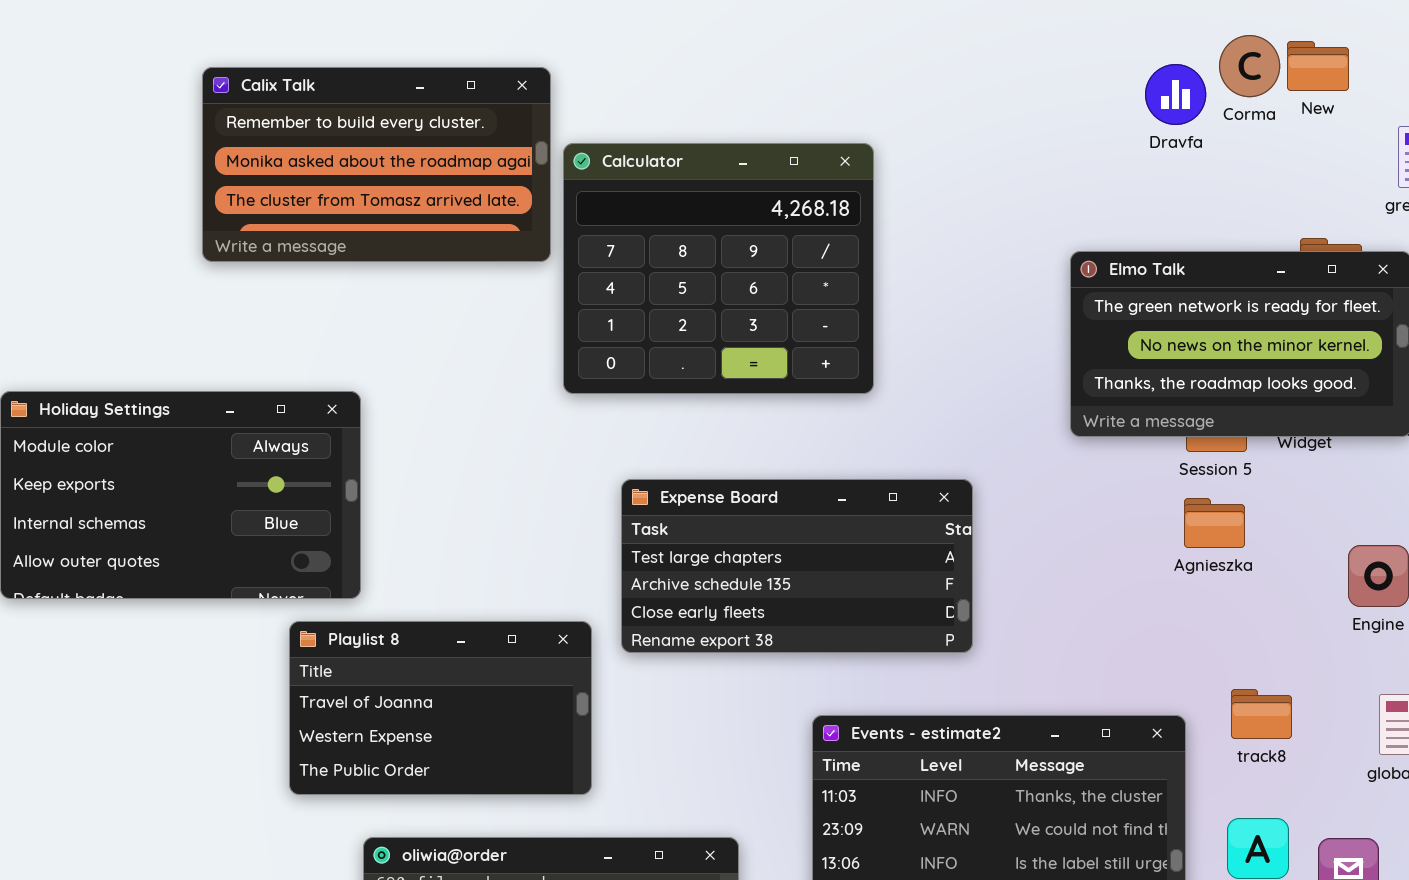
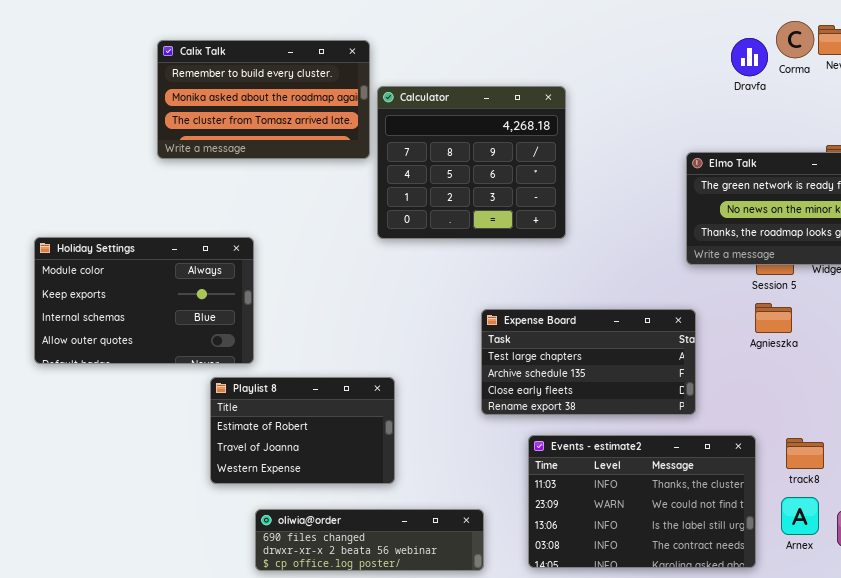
Expense Board: [621,479,973,653] -> [481,309,696,415], moved
Playlist 8: [289,621,592,795] -> [210,377,395,484], scrolled up 1 row
track8: [1231,689,1292,739] -> [786,438,824,469], moved

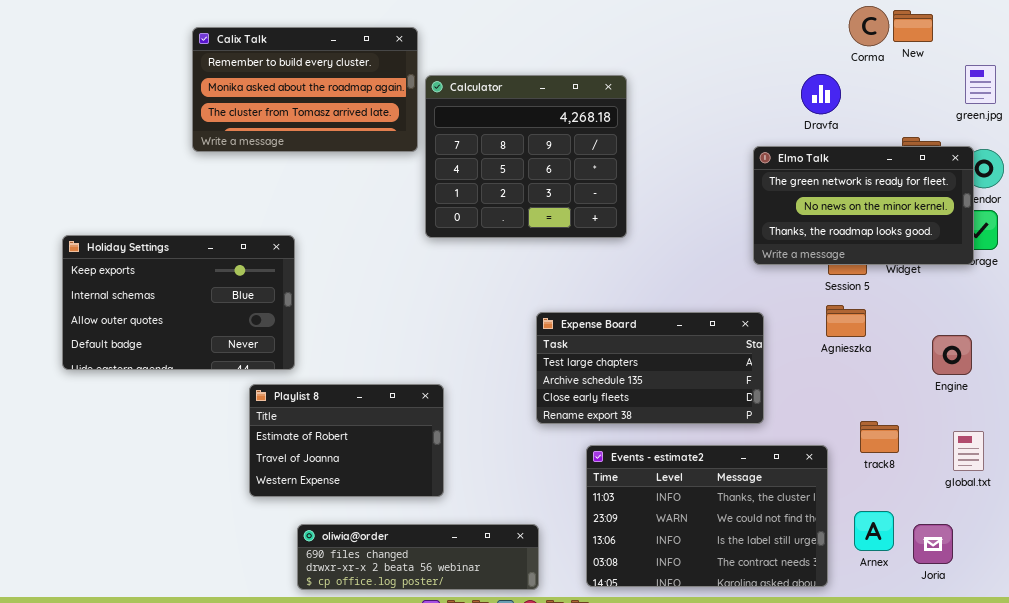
Dravfa: [731,38,768,76] -> [801,74,841,114], moved
Holiday Settings: [34,237,254,364] -> [62,235,295,370], scrolled down 1 row
track8: [786,438,824,469] -> [860,421,899,453], moved

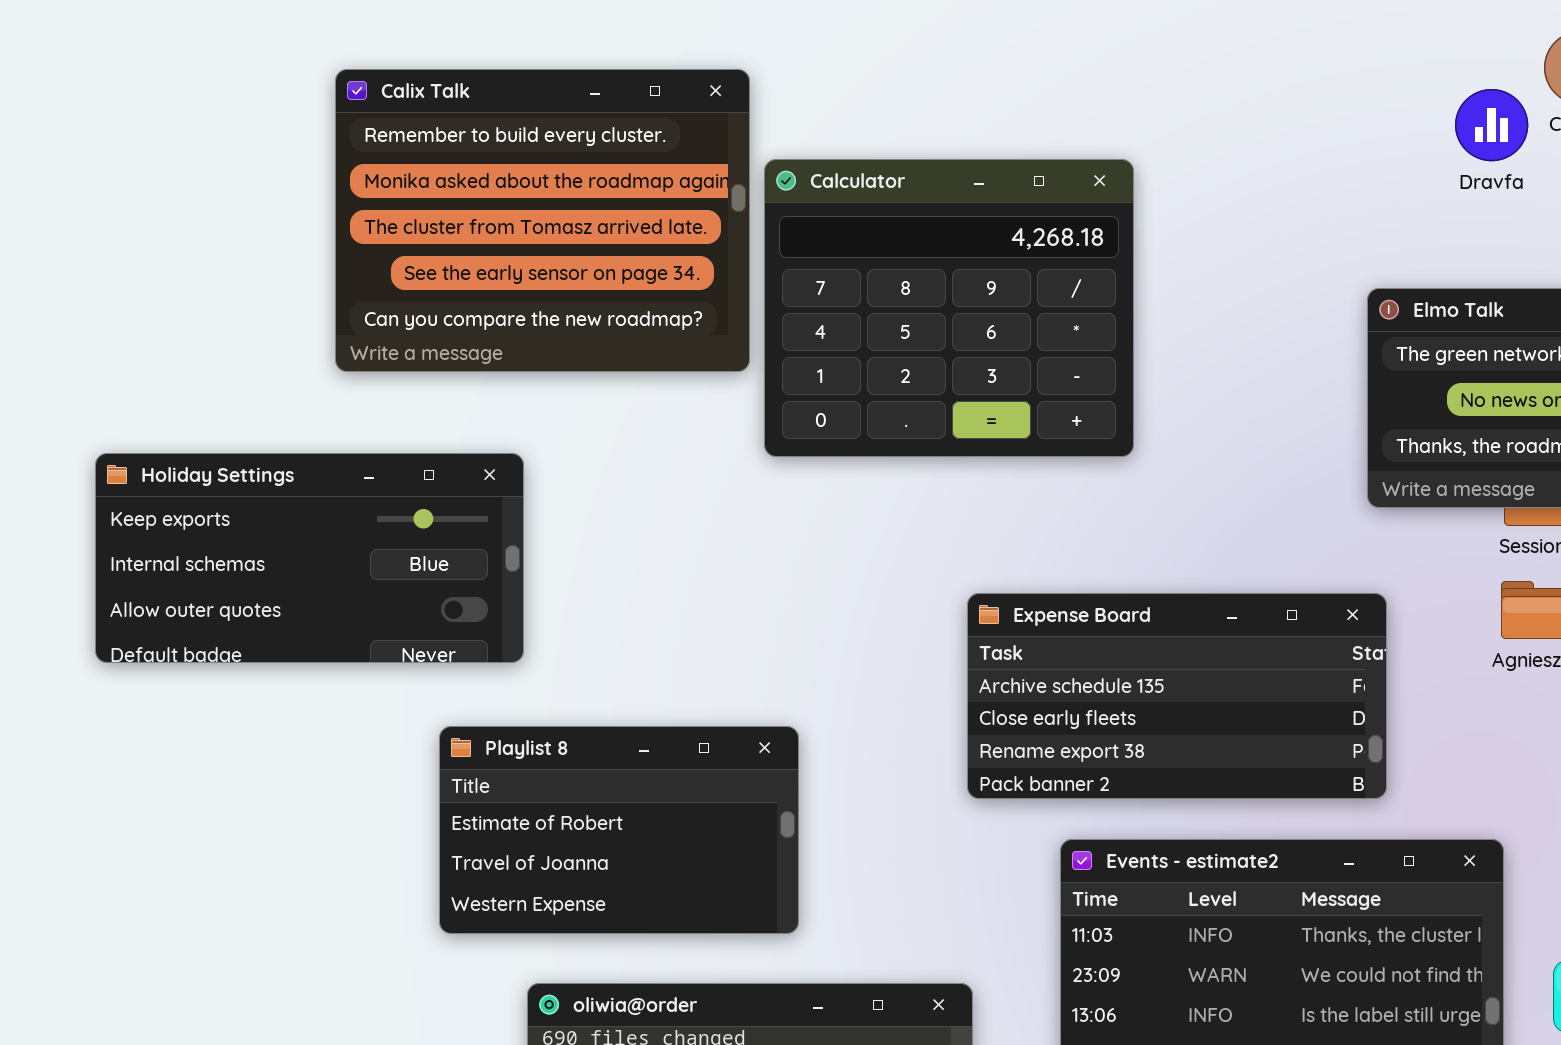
Calix Talk: [192,27,418,152] -> [335,69,750,372], resized
Dravfa: [801,74,841,114] -> [1455,89,1528,161], moved
Holiday Settings: [62,235,295,370] -> [95,453,524,663], resized
Expense Board: [536,312,764,424] -> [967,593,1387,799], scrolled down 1 row

